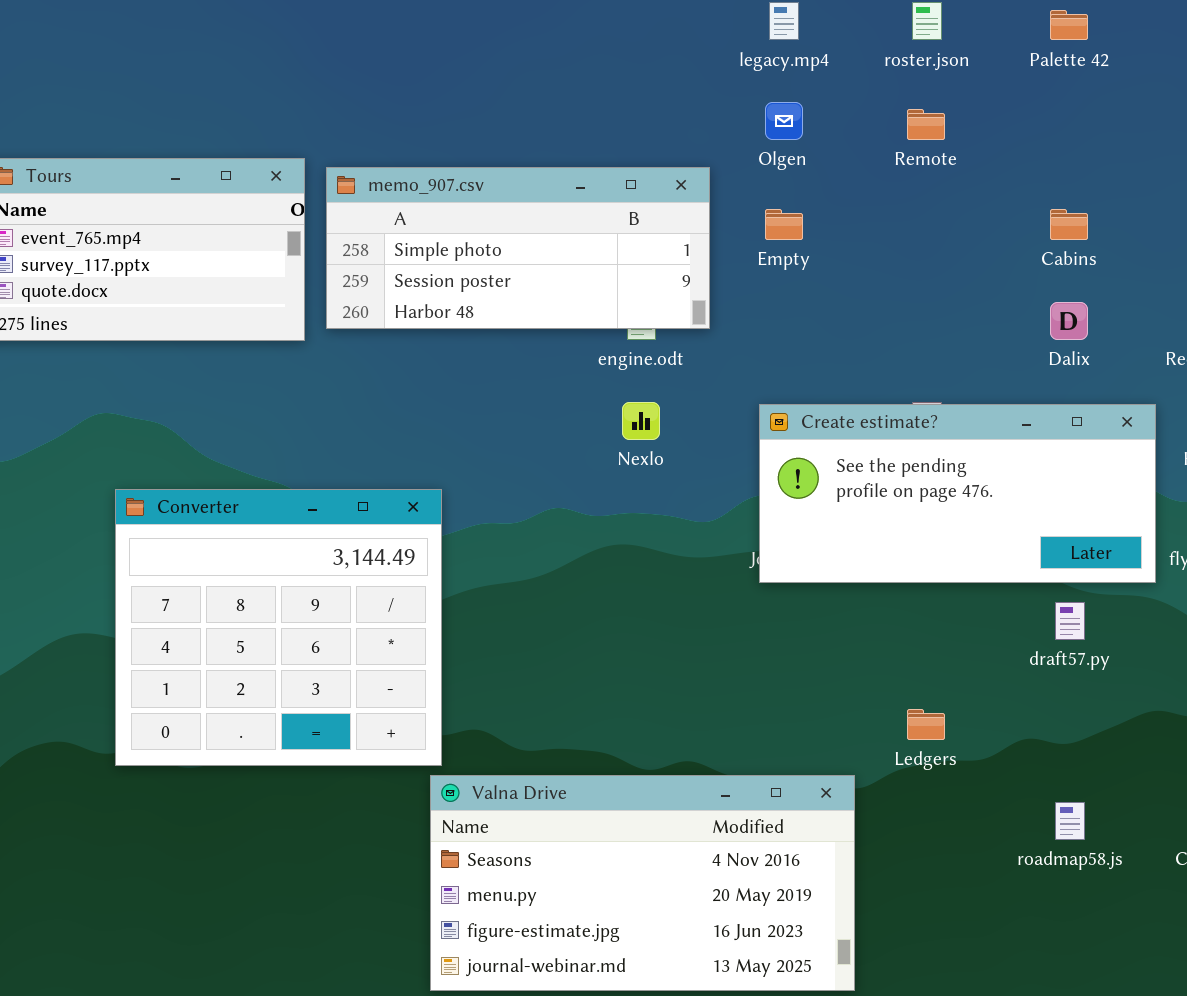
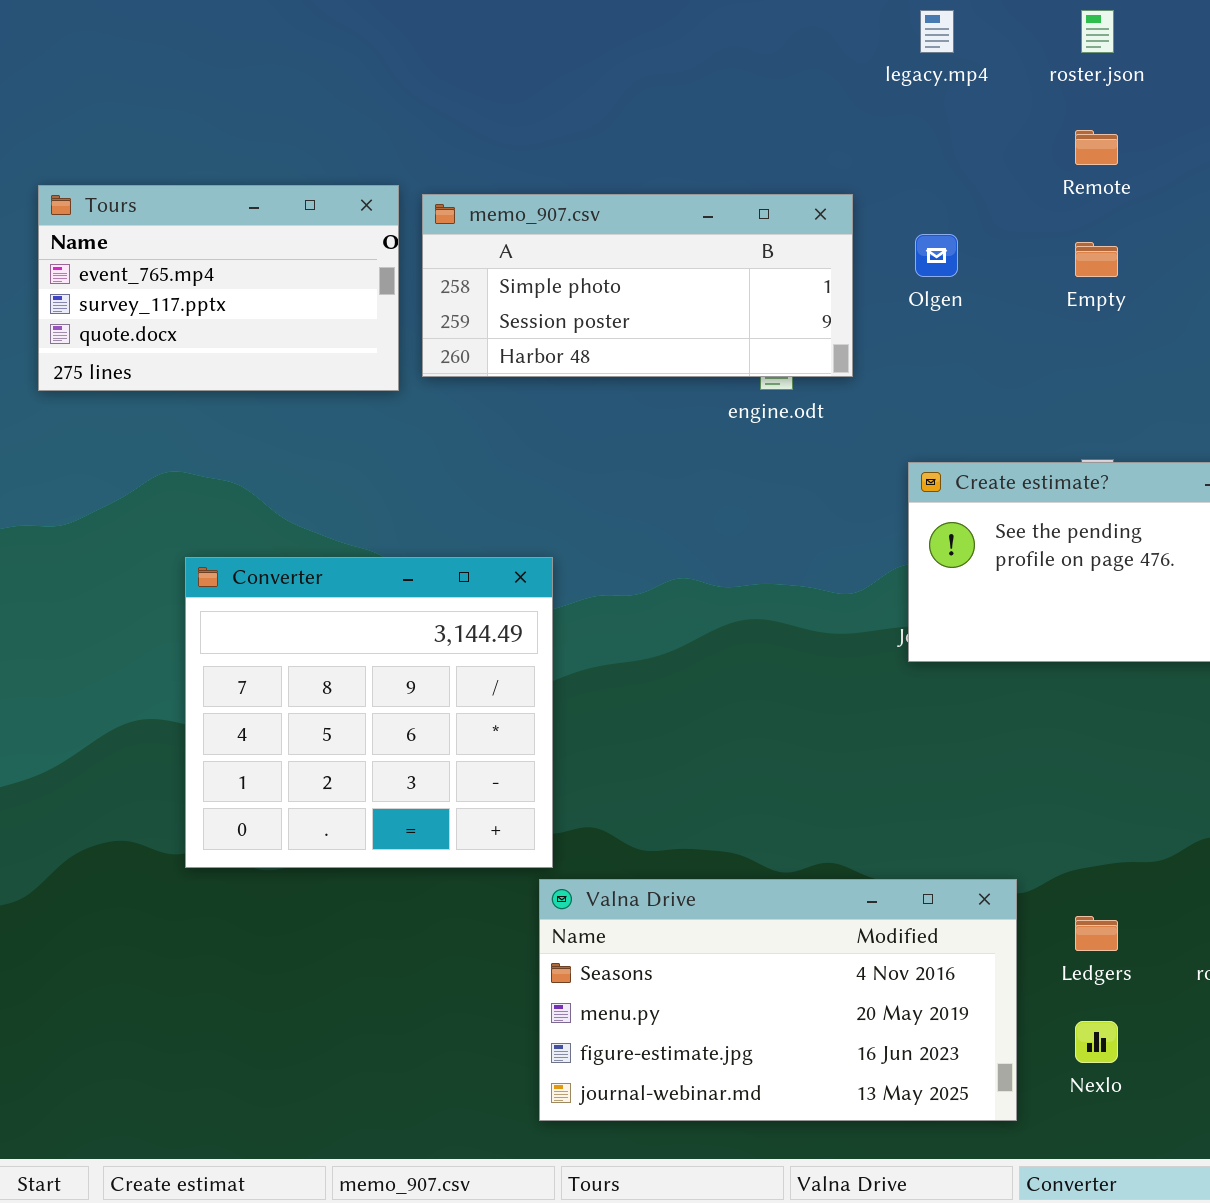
Olgen: [765,102,803,140] -> [915,234,958,277], moved
Empty: [765,209,803,240] -> [1075,242,1118,277], moved
Nexlo: [622,402,660,440] -> [1075,1021,1118,1063], moved
Ledgers: [907,709,945,740] -> [1075,916,1118,951], moved

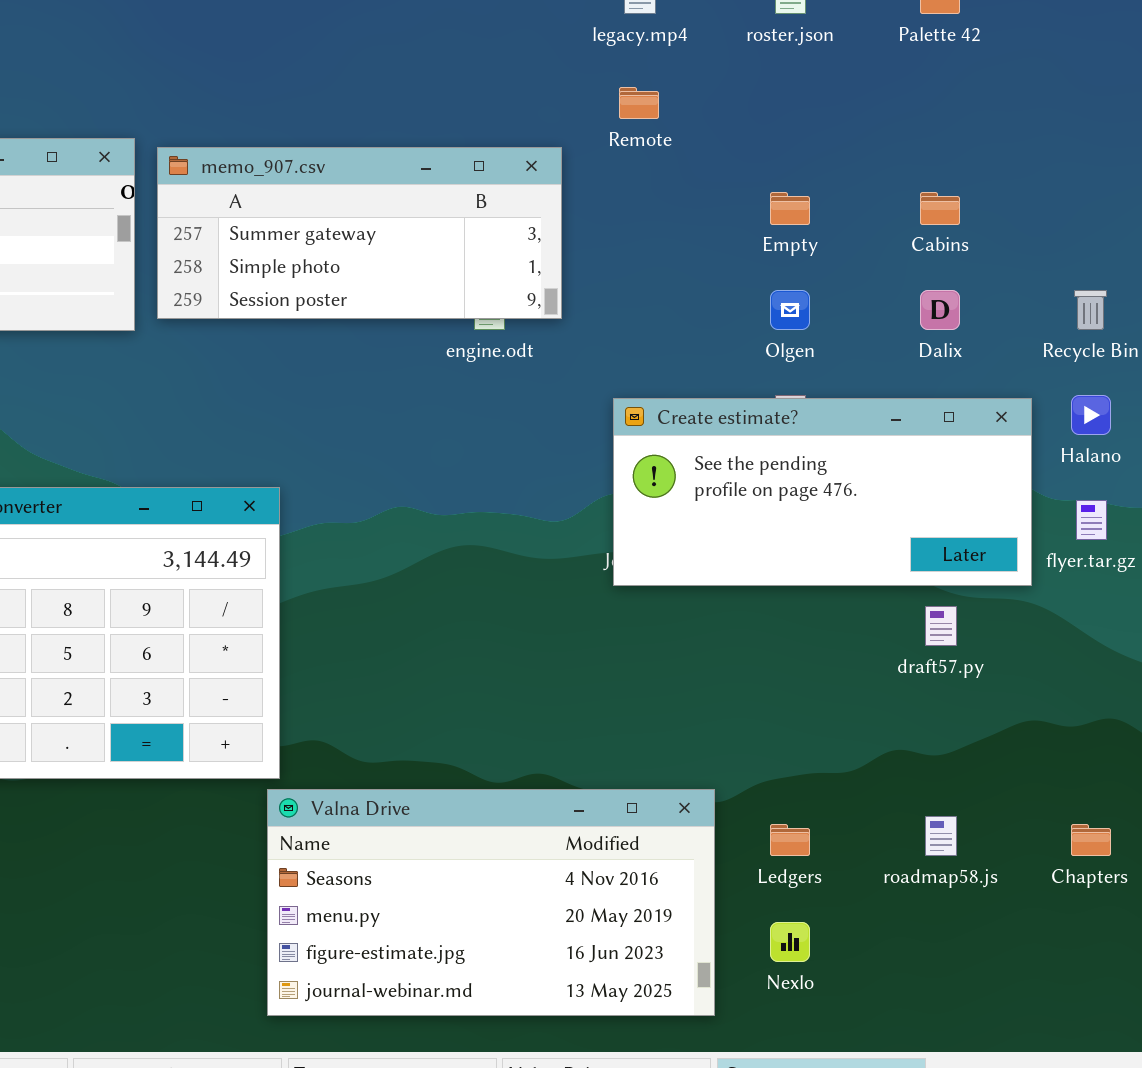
Remote: [1075,130,1118,165] -> [619,87,659,119], moved
memo_907.csv: [422,194,853,377] -> [157,147,562,319], scrolled up 1 row
Olgen: [915,234,958,277] -> [770,290,810,330], moved

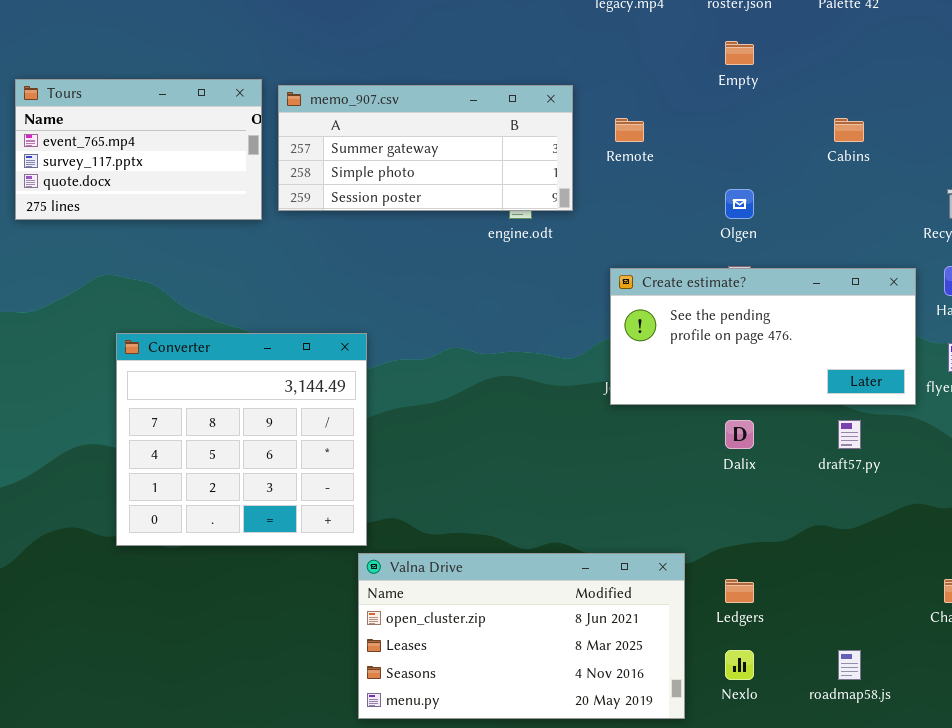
Remote: [619,87,659,119] -> [615,118,644,142], moved
Empty: [770,192,810,225] -> [725,41,754,65], moved
Dalix: [920,290,960,330] -> [725,420,754,449], moved
Valna Drive: [267,789,715,1016] -> [358,553,685,719], scrolled up 2 rows
roadmap58.js: [925,816,957,856] -> [838,650,861,680], moved

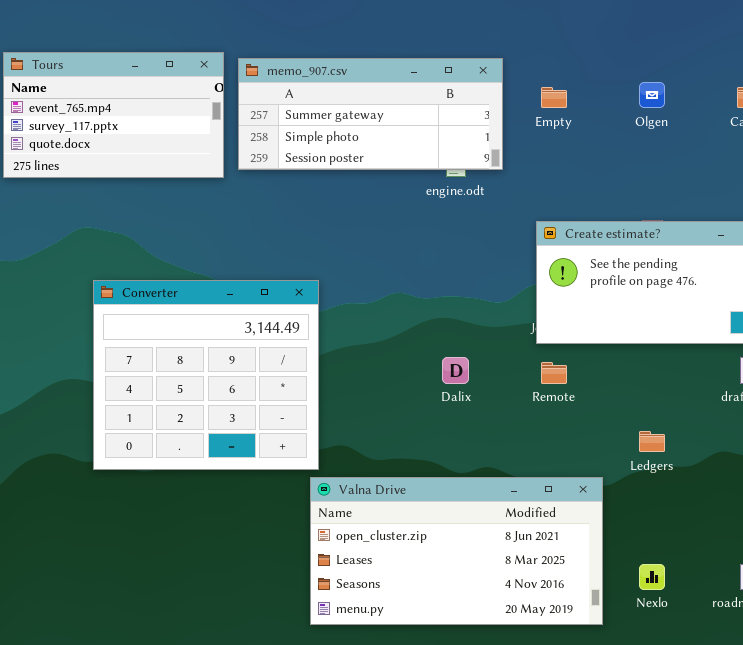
Empty: [725,41,754,65] -> [541,87,567,108], moved
Remote: [615,118,644,142] -> [541,362,567,384], moved
Olgen: [725,189,754,219] -> [639,82,665,108], moved
Dalix: [725,420,754,449] -> [442,357,469,384], moved
Ledgers: [725,579,754,603] -> [639,431,665,452], moved

